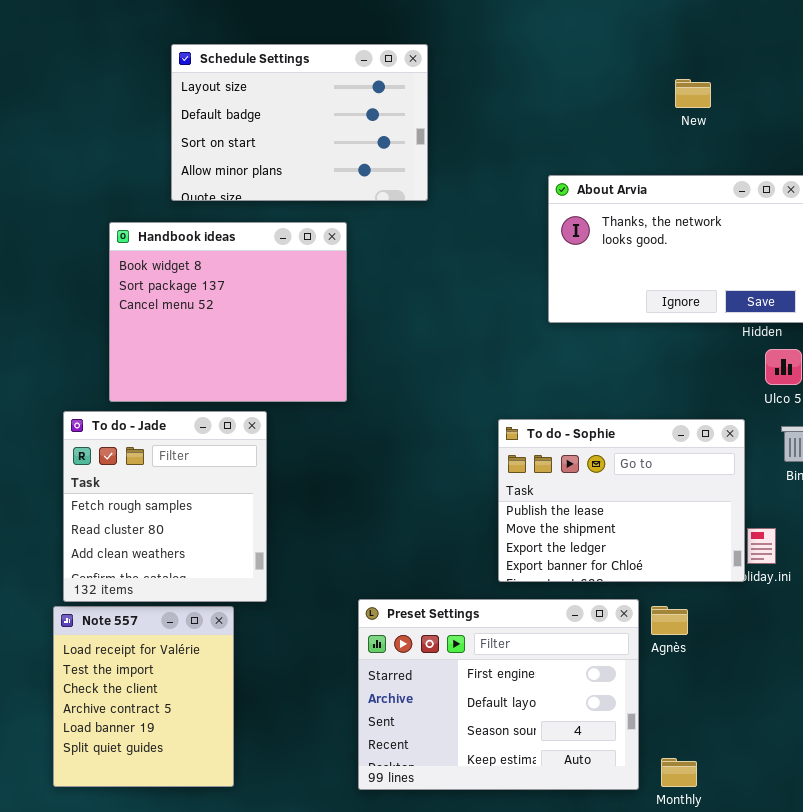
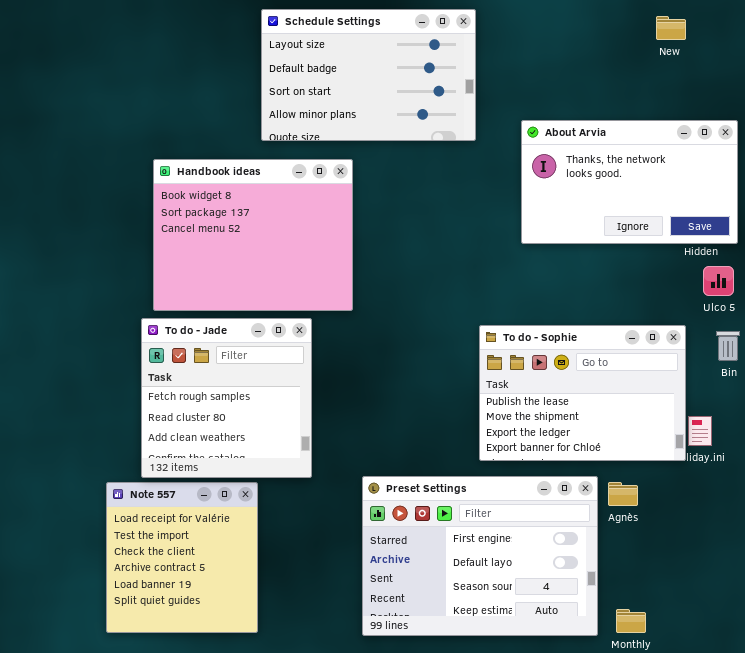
Schedule Settings: [171,44,428,201] -> [261,9,476,141], moved
New: [675,79,711,108] -> [656,16,686,40], moved
To do - Jade: [63,411,267,602] -> [141,318,312,478], moved

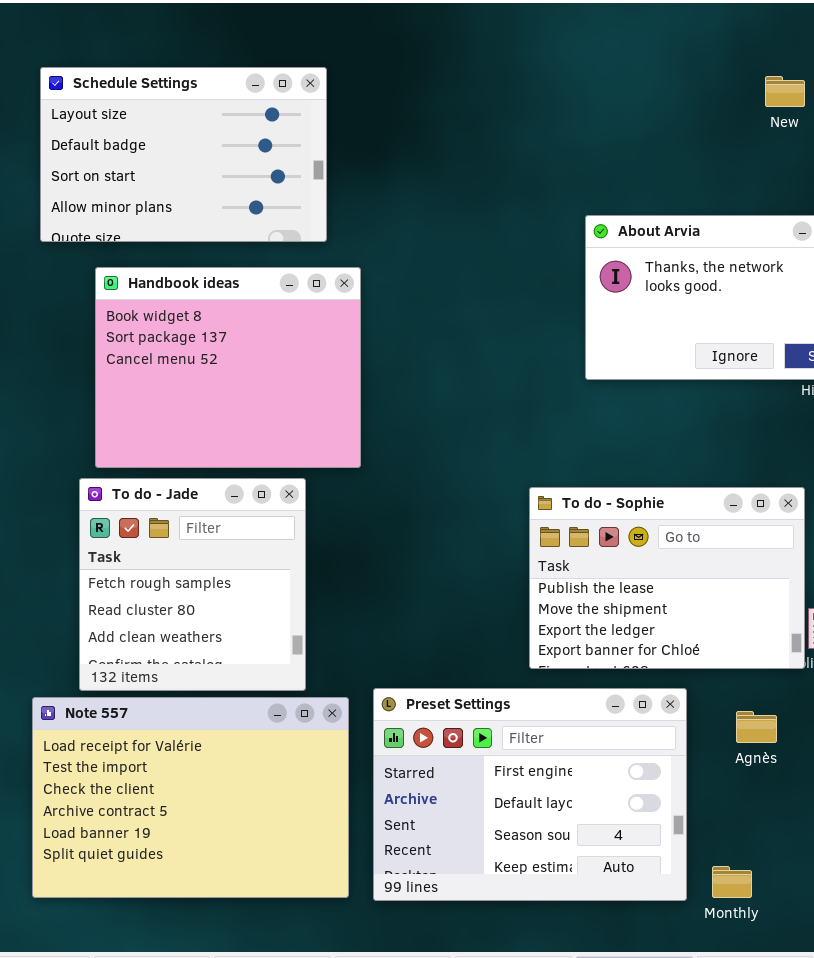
Schedule Settings: [261,9,476,141] -> [40,67,327,242], moved
Note 557: [106,482,258,633] -> [32,697,349,898], resized
Agnès: [608,482,638,506] -> [736,711,777,743], moved

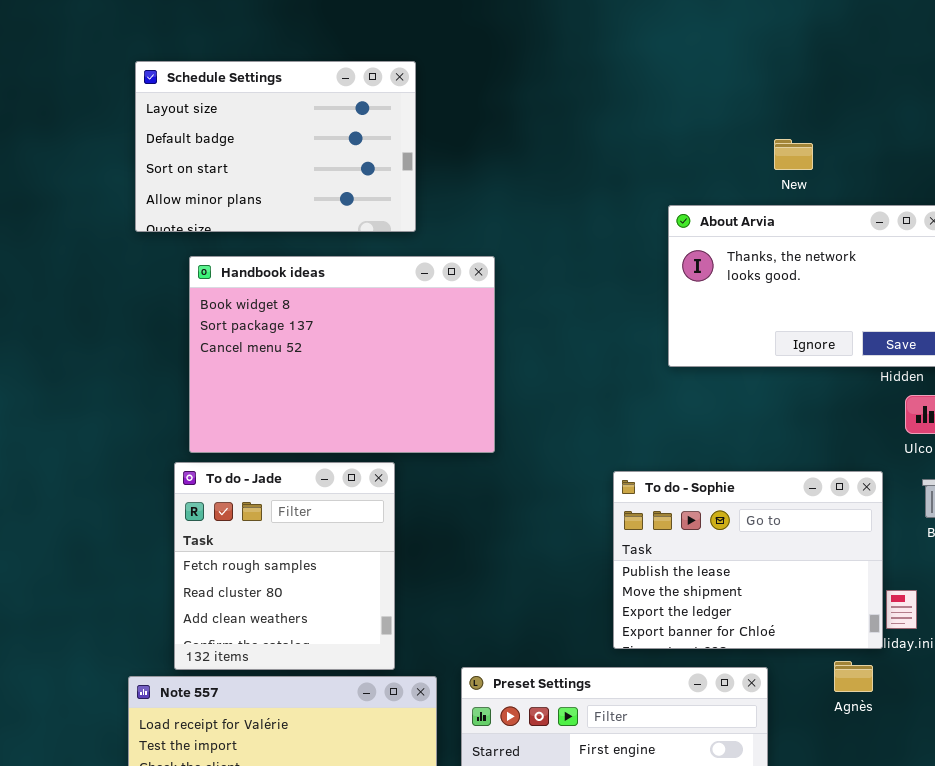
New: [765,76,805,107] -> [774,139,813,170], moved
Handbook ideas: [95,267,361,468] -> [189,256,495,453], resized
Agnès: [736,711,777,743] -> [834,661,873,692], moved

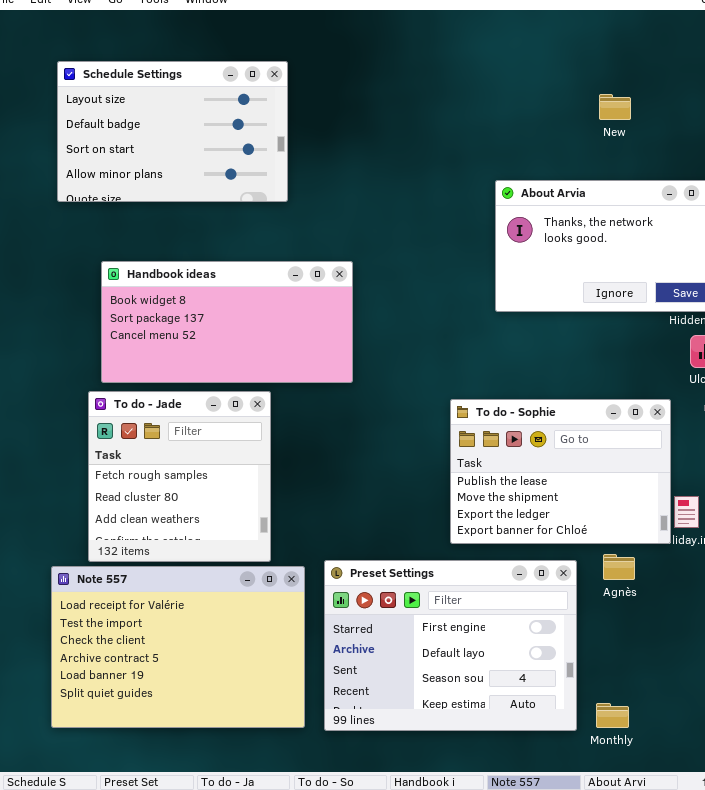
New: [774,139,813,170] -> [599,94,631,120], moved
Handbook ideas: [189,256,495,453] -> [101,261,353,383], resized
Agnès: [834,661,873,692] -> [603,554,635,580], moved

